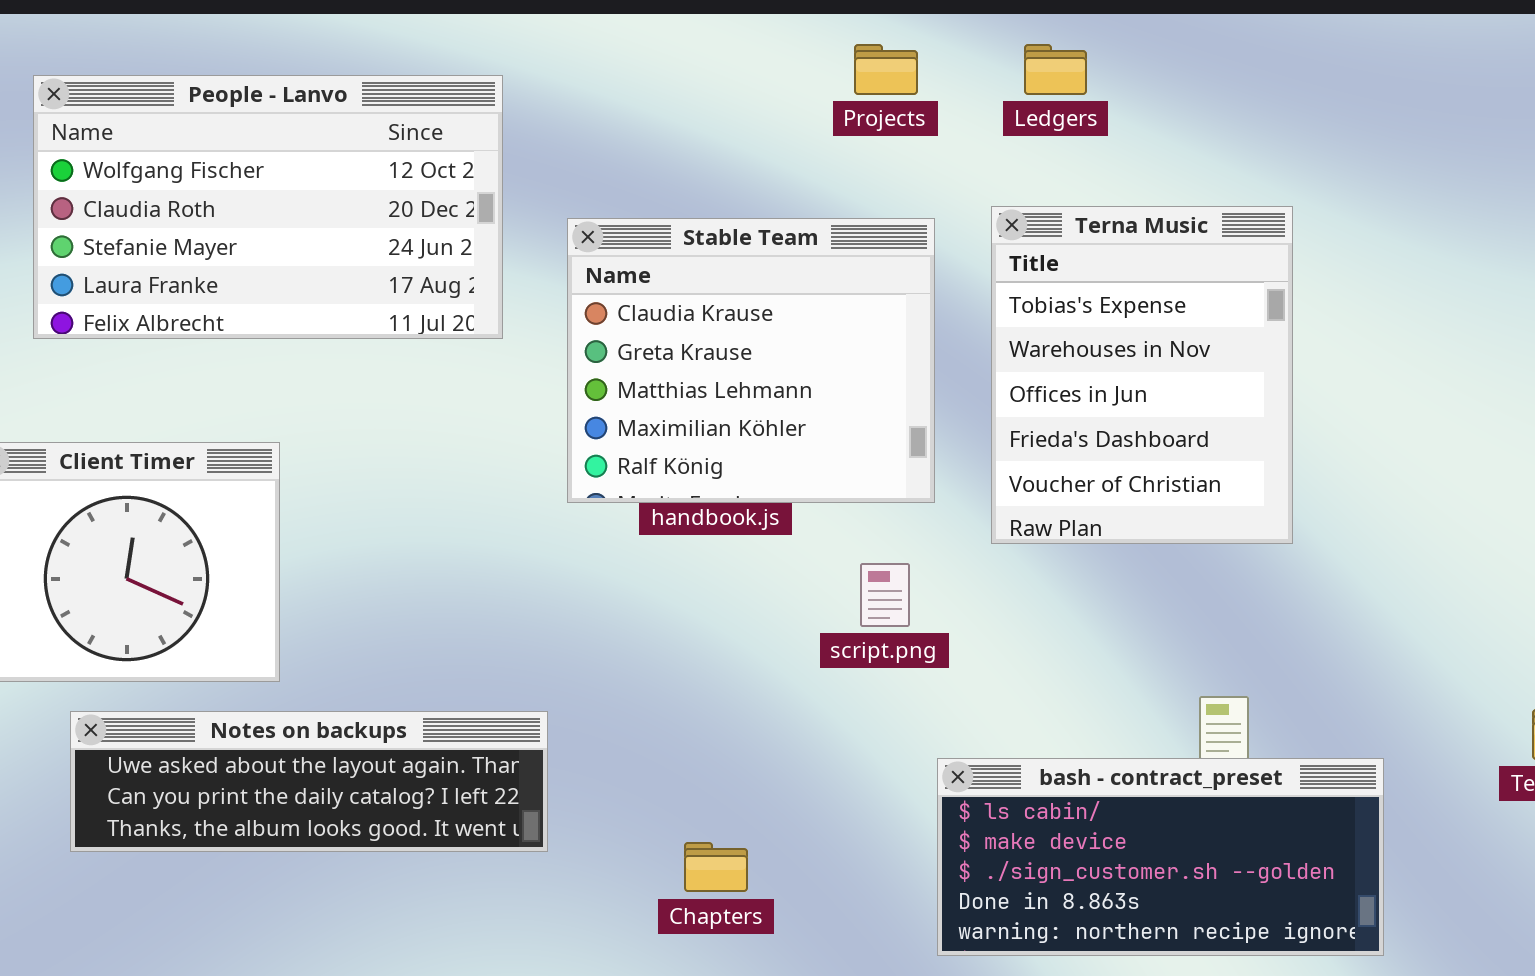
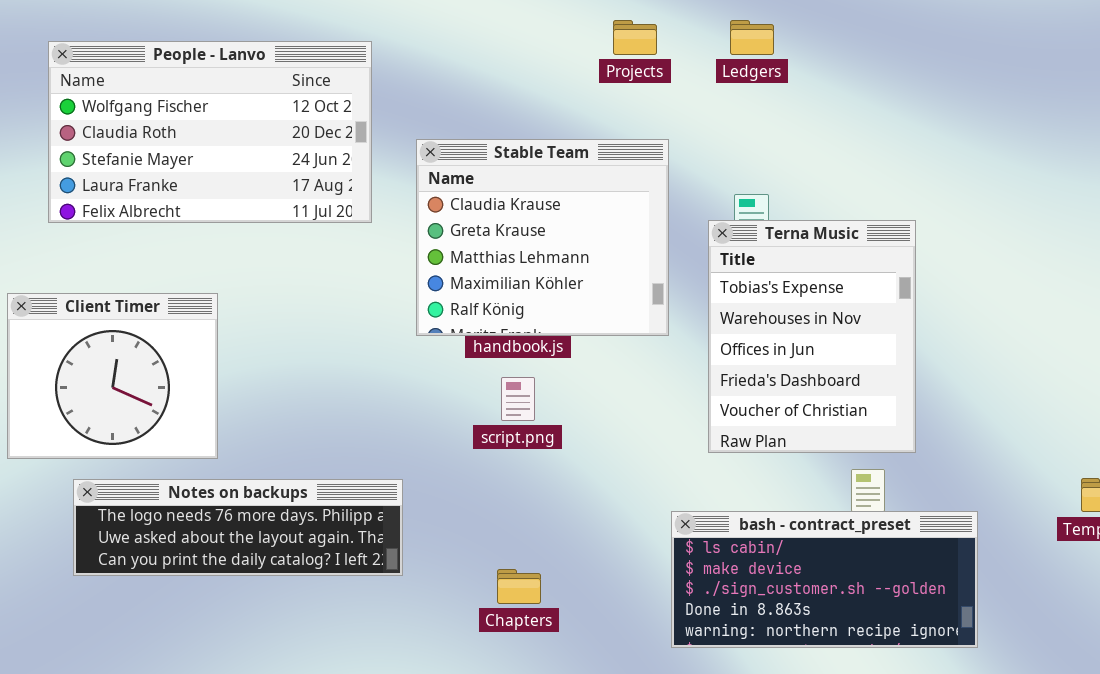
Terna Music: [991,206,1293,544] -> [708,220,916,453], moved
script.png: [860,563,910,627] -> [501,377,535,421], moved
Notes on backups: [70,711,548,852] -> [73,479,403,576], scrolled up 1 row

